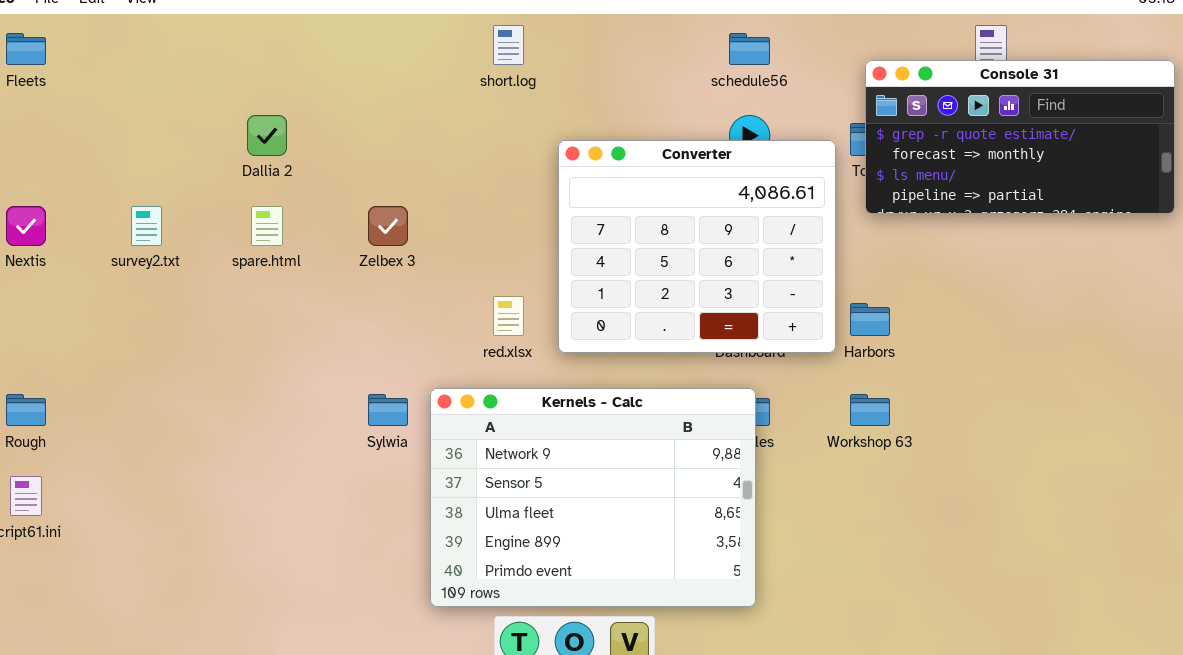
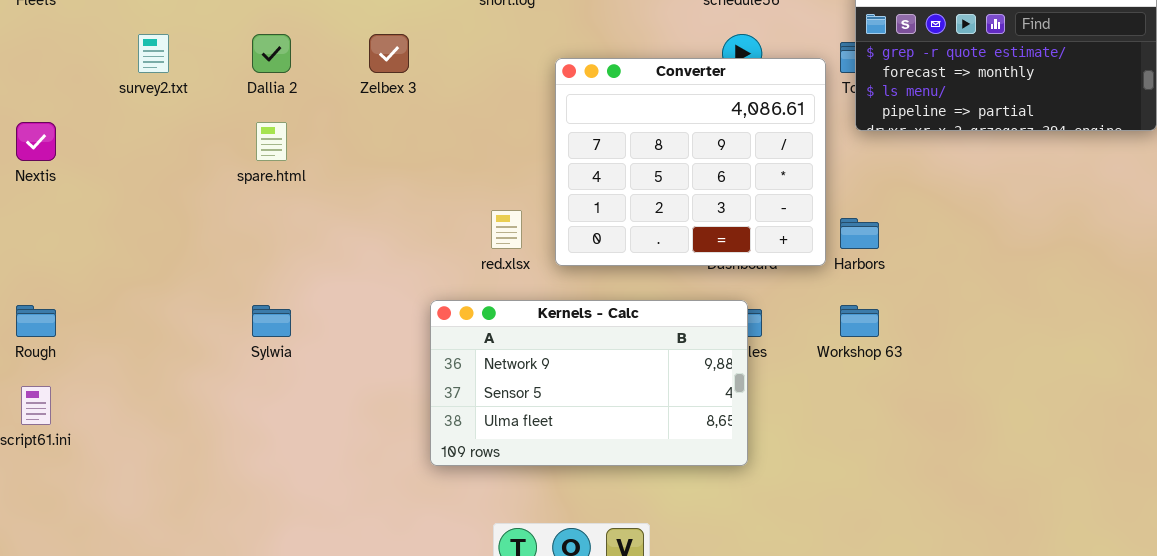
survey2.txt: [131,206,162,246] -> [138,34,169,73], moved
Zelbex 3: [368,206,408,246] -> [369,34,409,73], moved
Kernels - Calc: [430,388,756,607] -> [430,300,748,466], resized
Sylwia: [368,394,408,426] -> [252,305,291,337], moved

